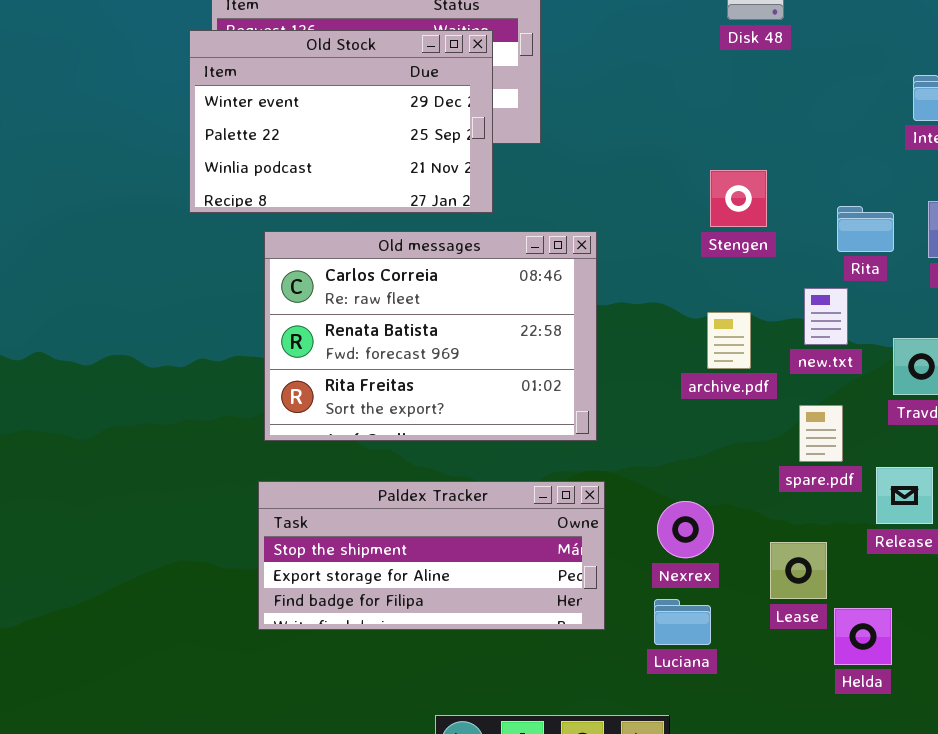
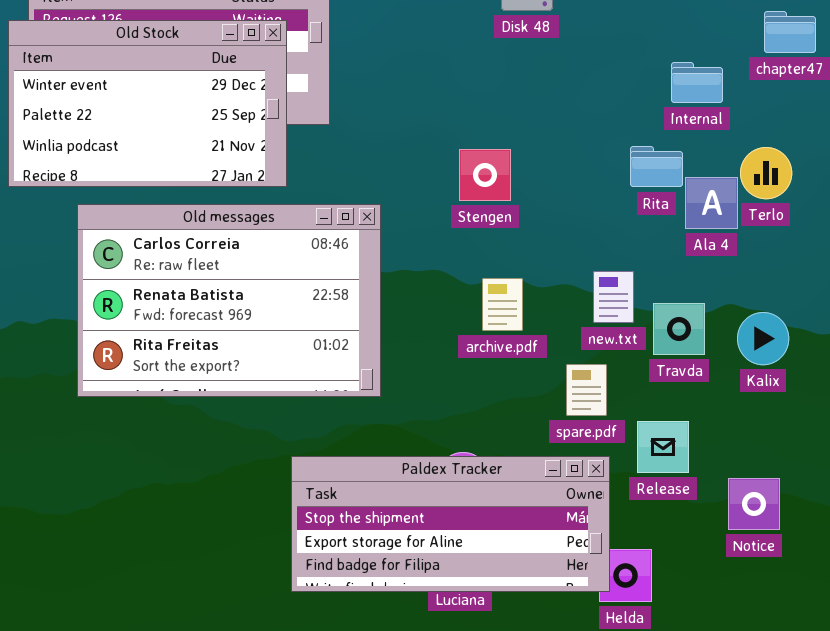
Stengen: [710,170,767,227] -> [459,149,511,201], moved
Rita: [837,206,894,252] -> [630,146,683,187], moved
new.txt: [804,288,848,345] -> [593,271,634,323], moved
Paldex Tracker: [258,481,605,630] -> [291,456,610,592], moved

